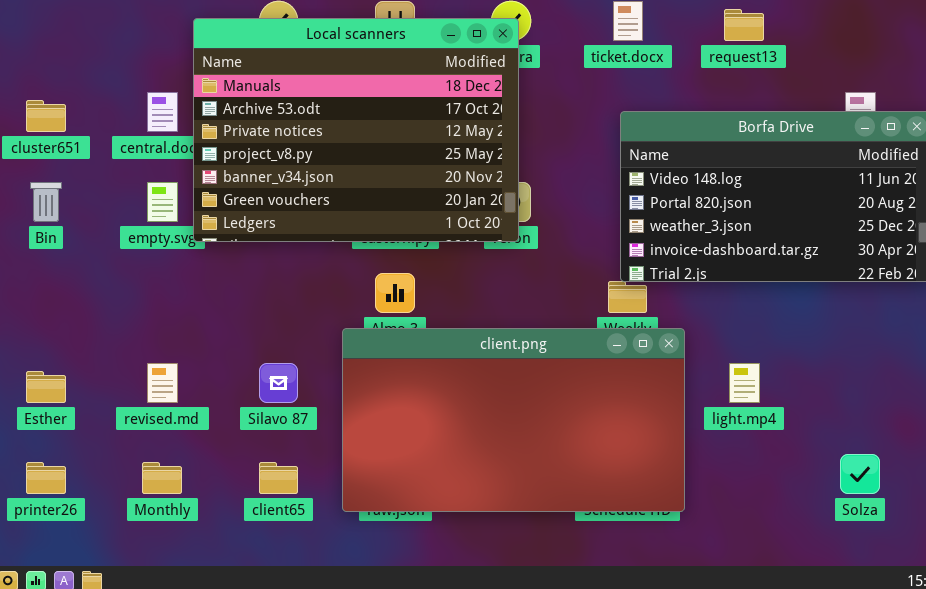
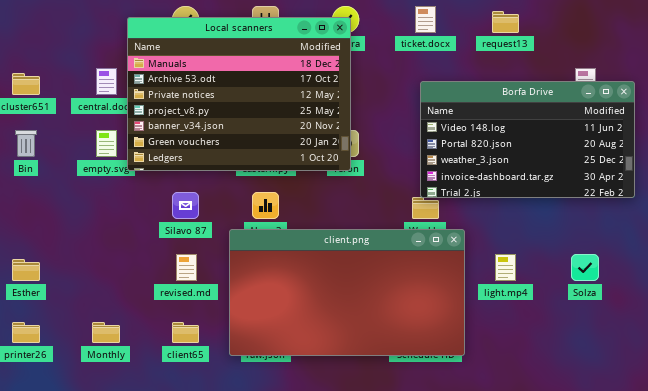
revised.md: [147,363,178,403] -> [176,254,197,281], moved
Silavo 87: [259,363,298,403] -> [172,192,199,219], moved
Solza: [840,454,880,494] -> [571,254,599,281], moved

